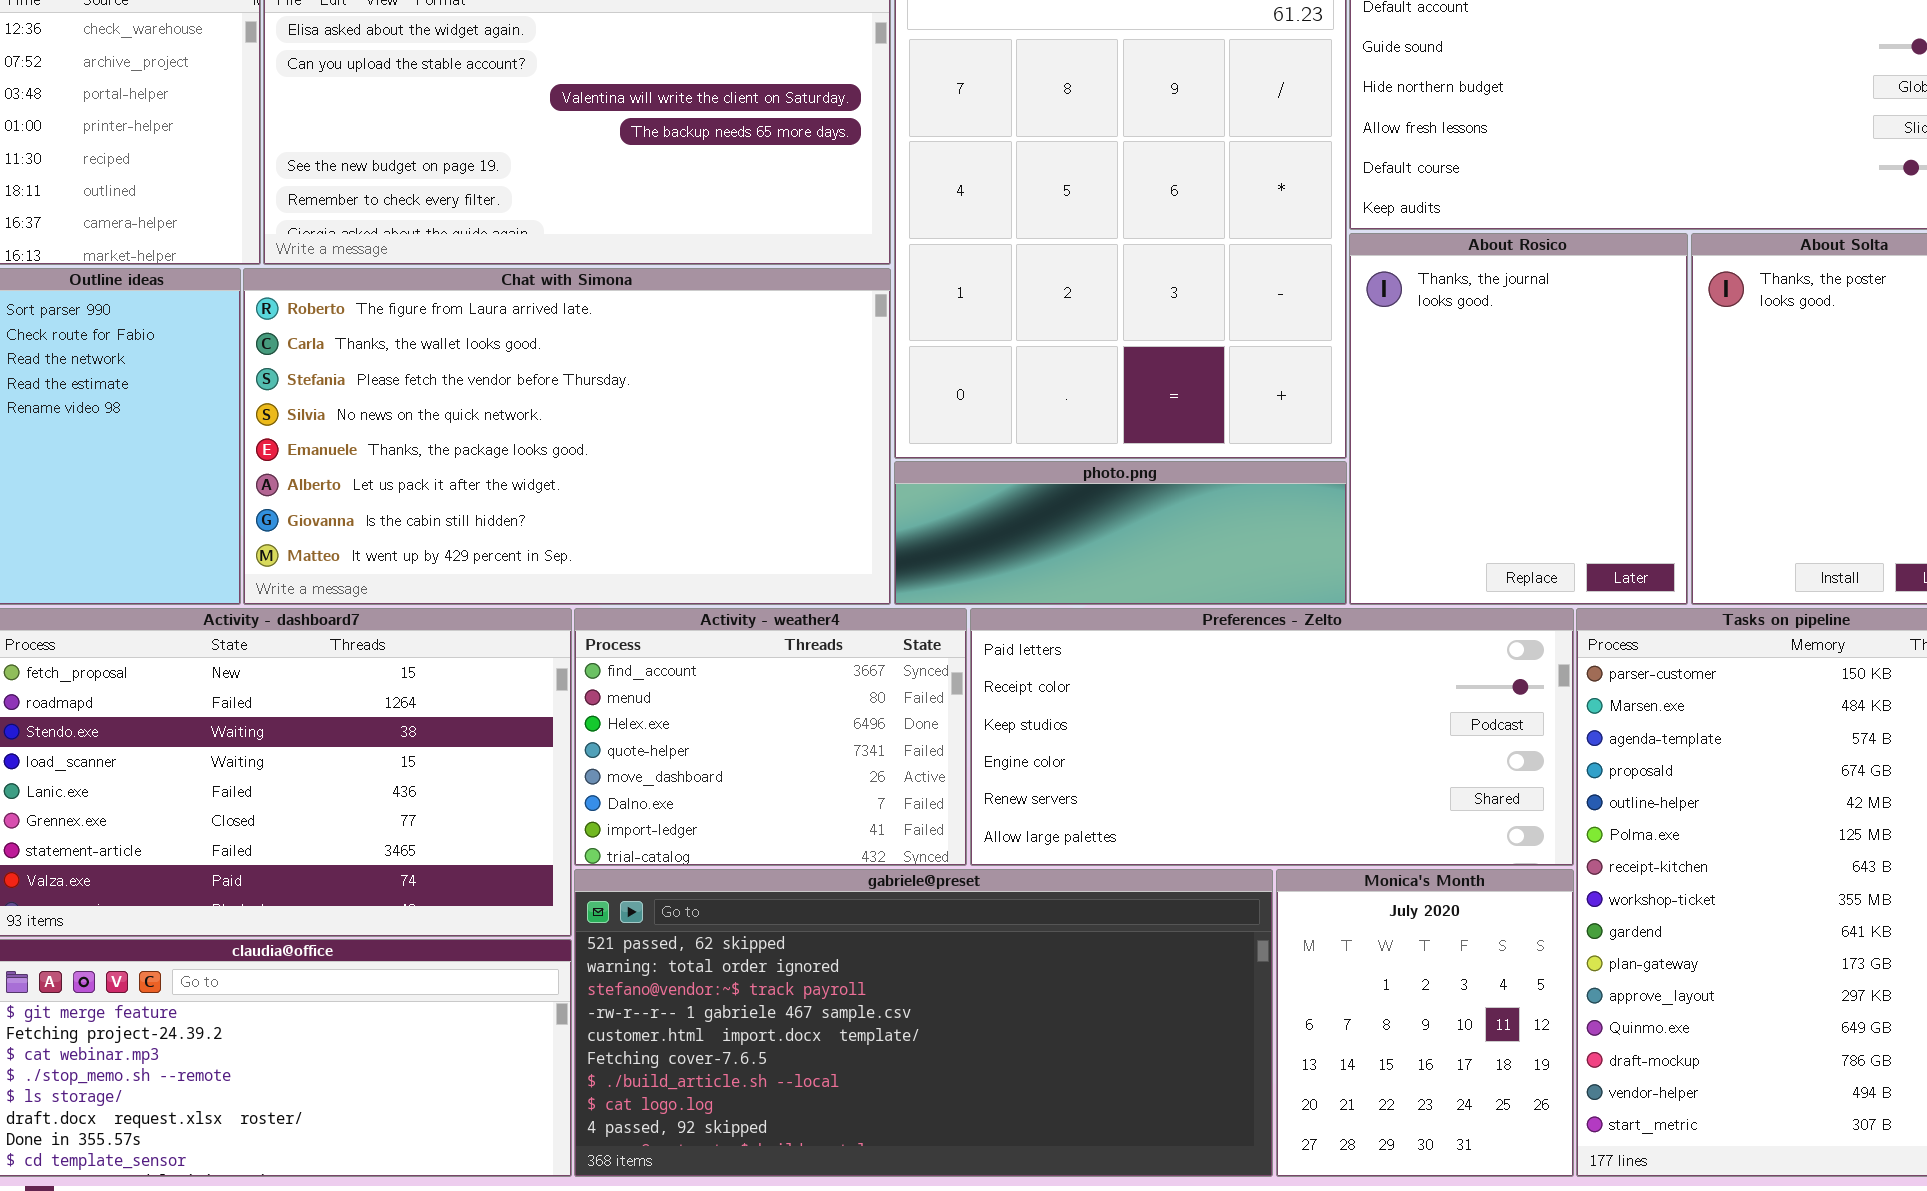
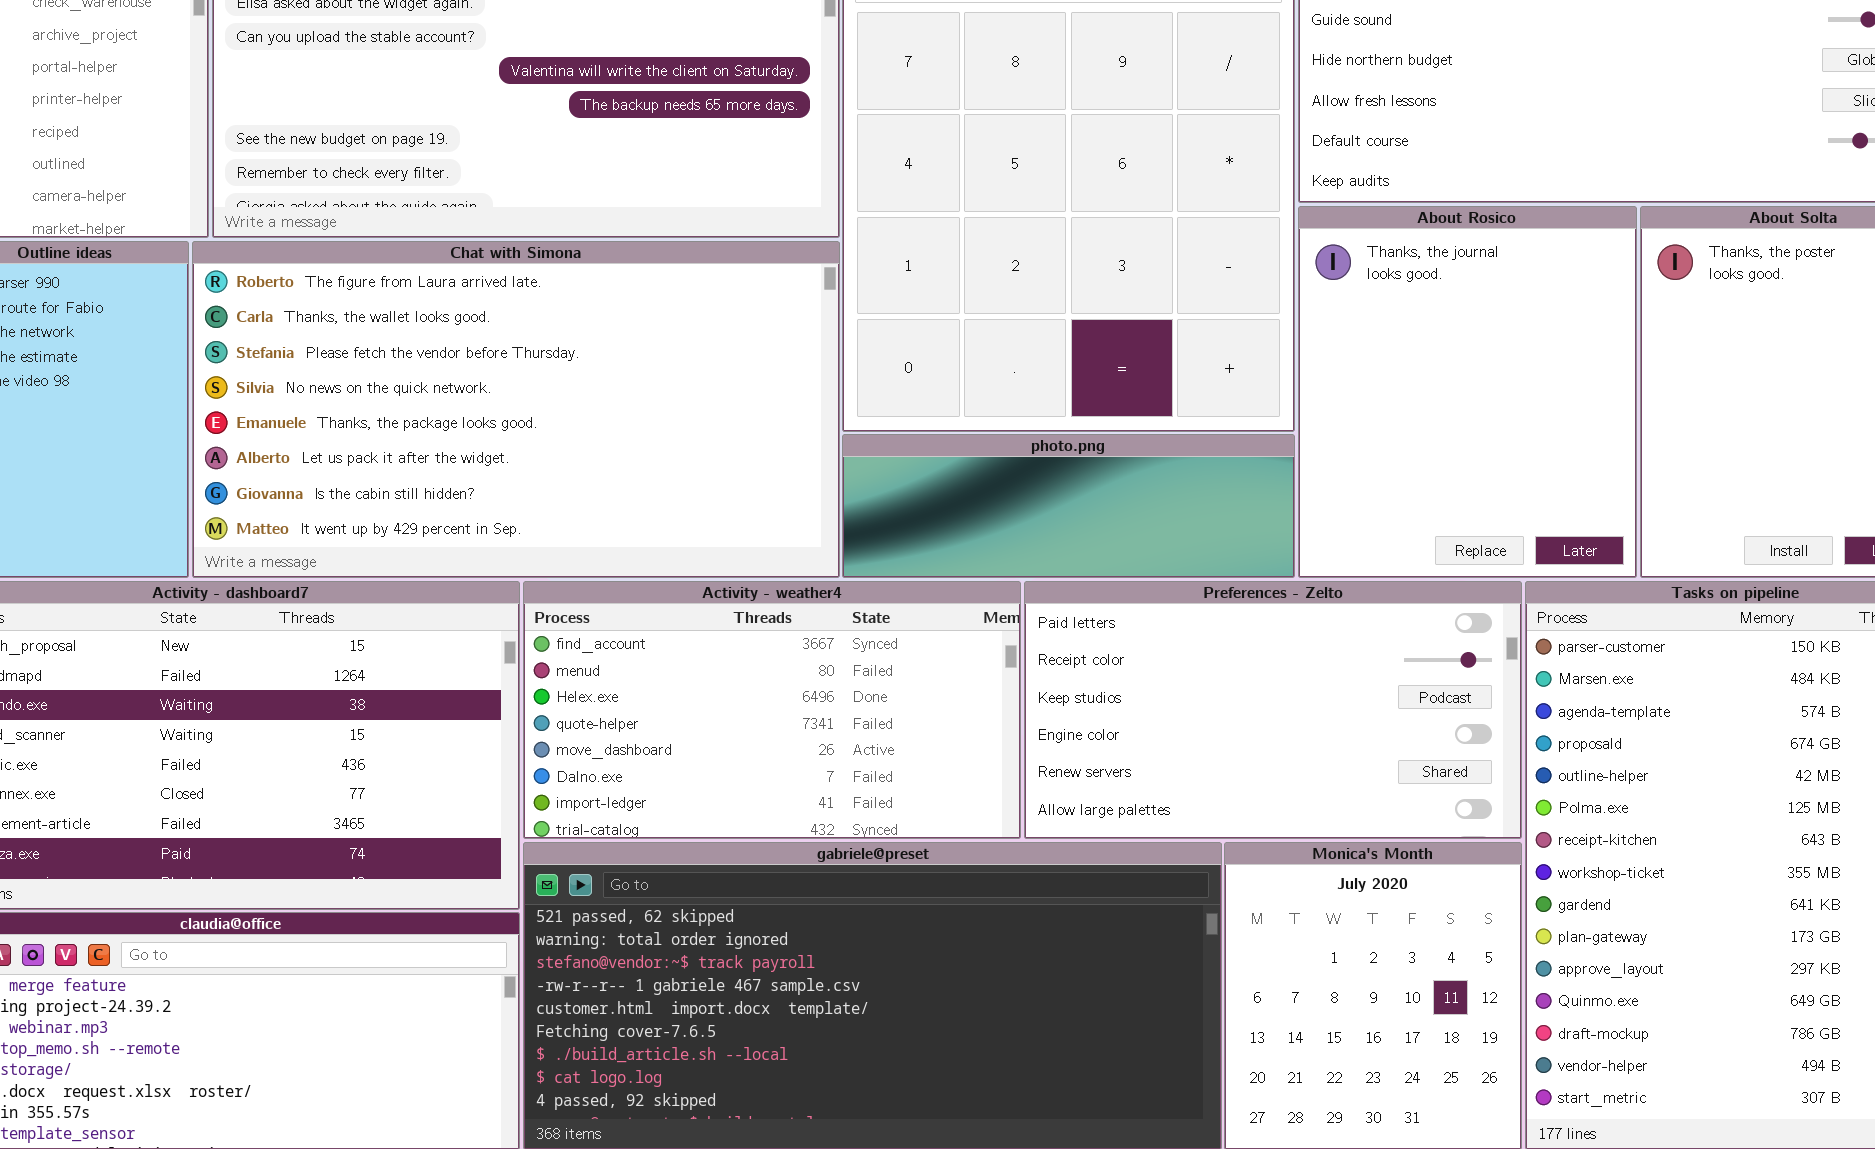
Activity - weather4: [574,608,967,866] -> [523,581,1021,839], resized
Preferences - Zelto: [970,608,1574,866] -> [1024,581,1522,839], resized

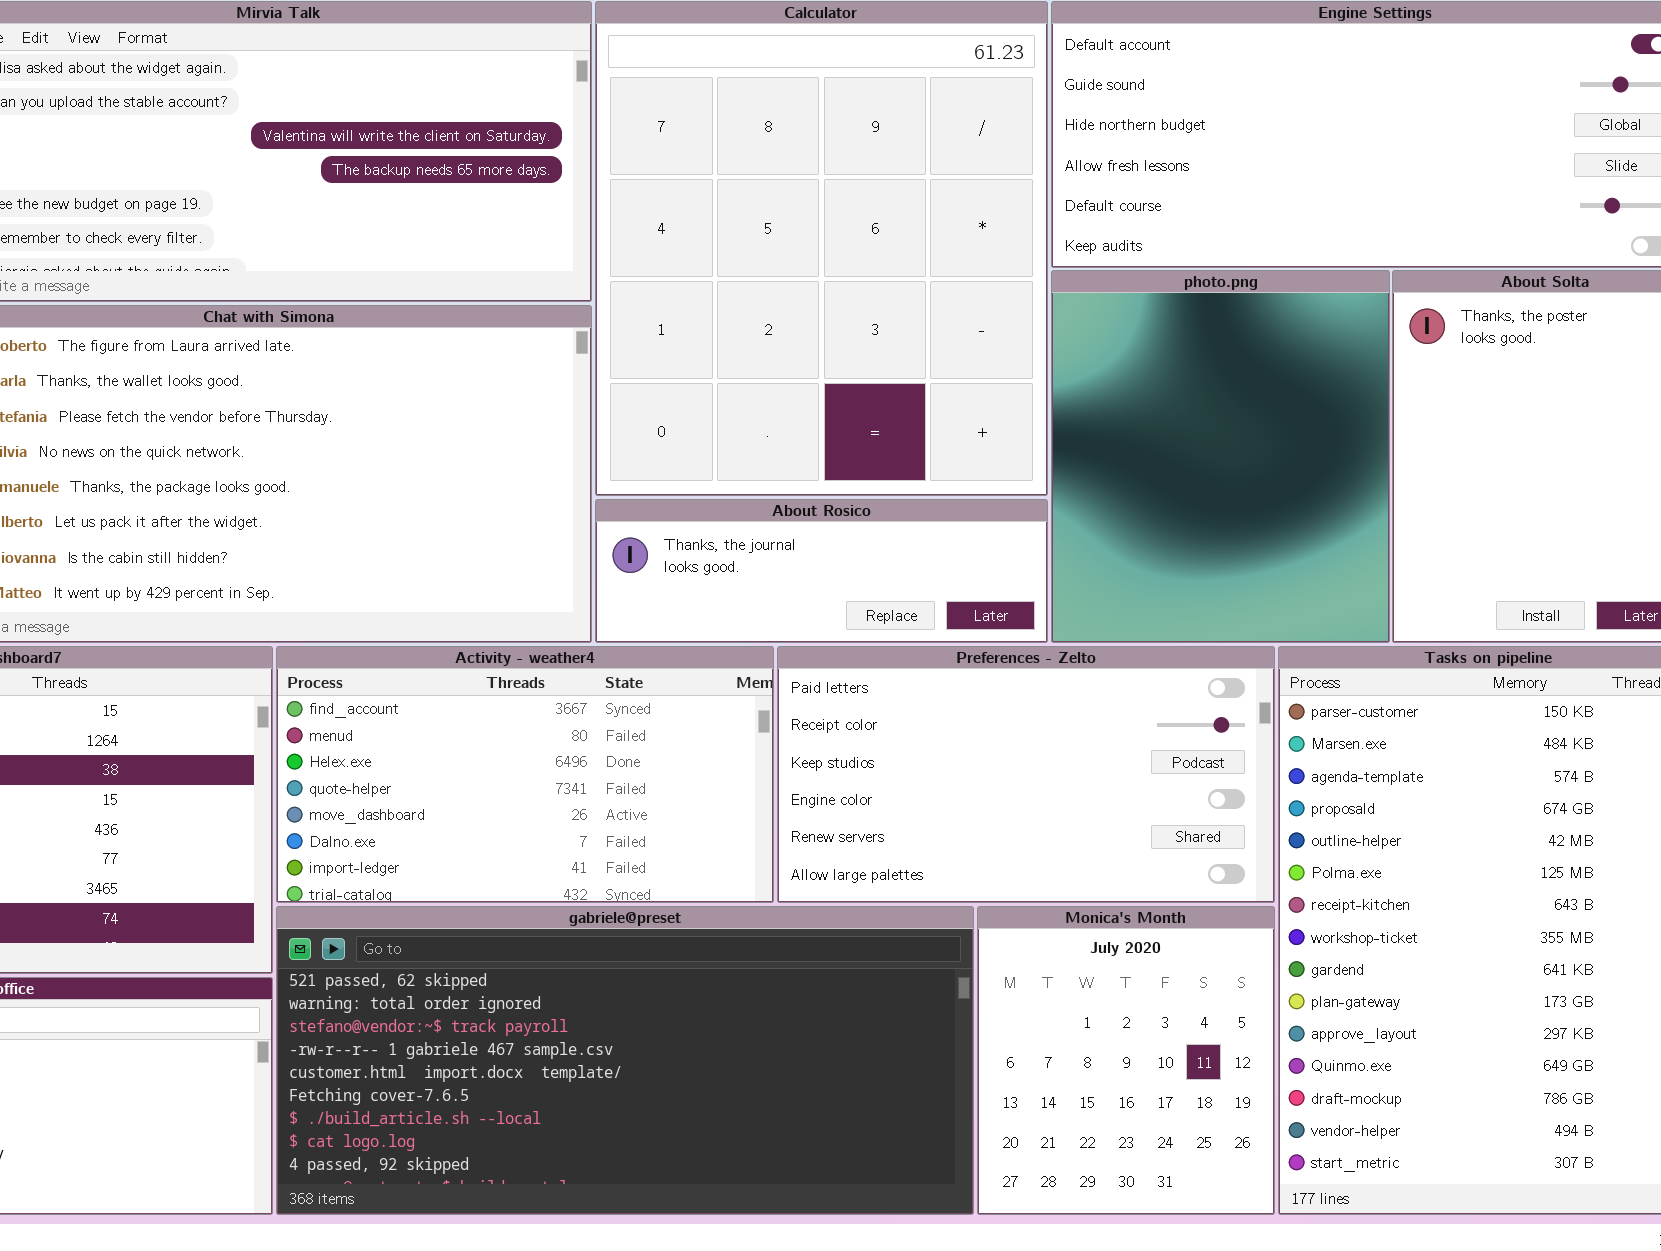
About Rosico: [1298,206,1637,578] -> [595,499,1048,643], moved, resized
photo.png: [842,434,1295,578] -> [1051,270,1390,643], moved, resized

